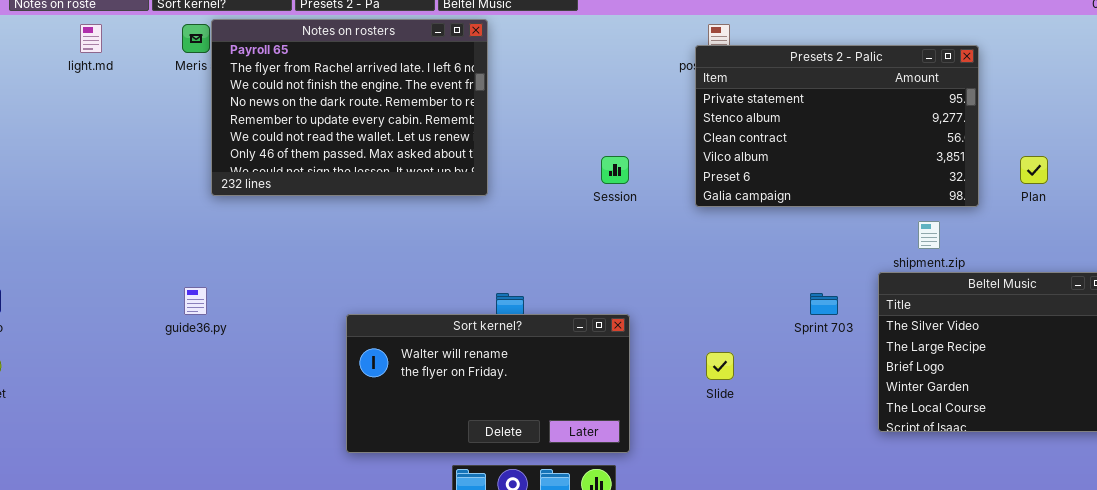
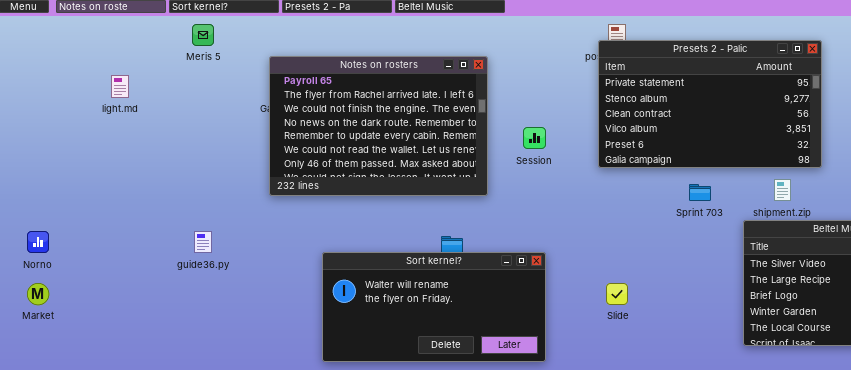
Notes on rosters: [211,19,488,196] -> [269,56,488,196], moved
light.md: [80,24,102,53] -> [111,75,129,98], moved
Sprint 703: [810,293,838,315] -> [689,184,711,201], moved

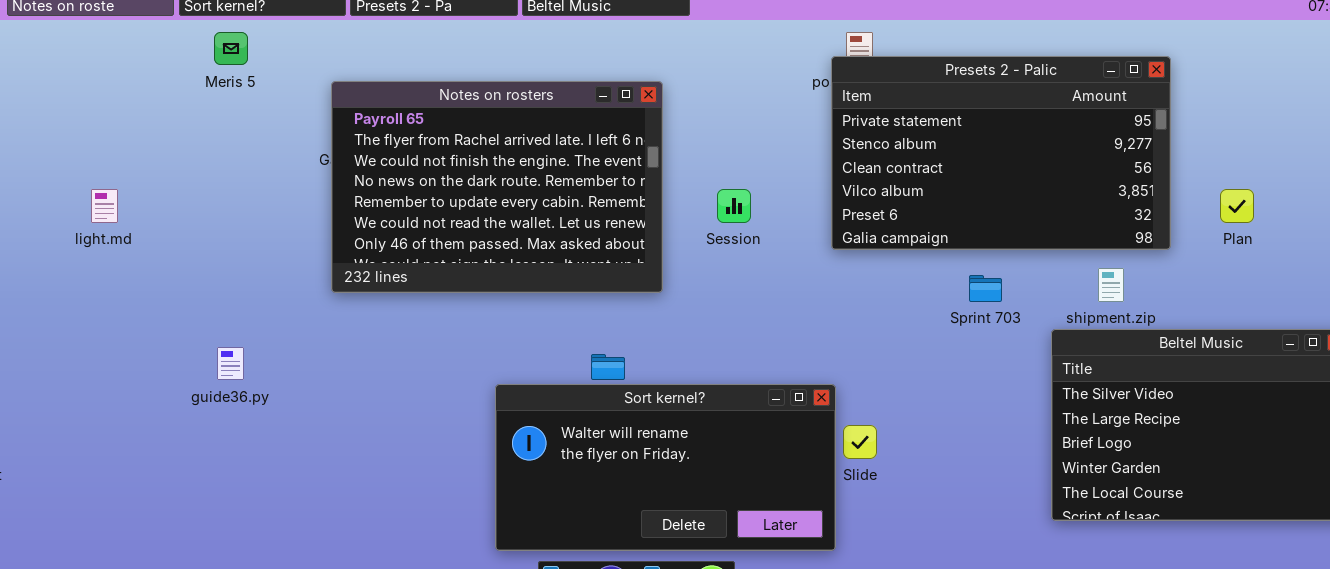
light.md: [111,75,129,98] -> [91,189,118,223], moved
Sort kernel?: [322,252,546,362] -> [495,384,836,551], moved

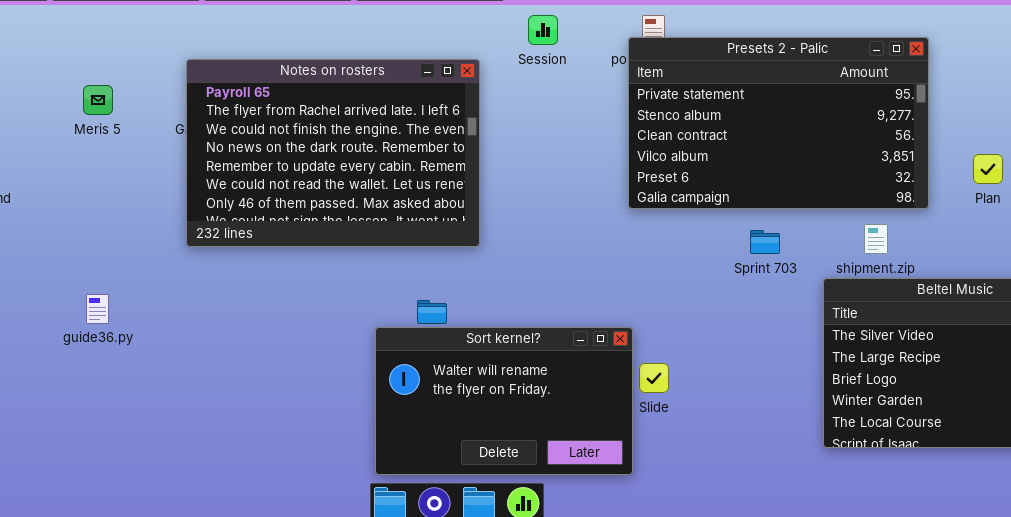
Meris 5: [214,32,248,65] -> [83,85,113,115], moved
Session: [717,189,751,223] -> [528,15,558,45], moved
Sort kernel?: [495,384,836,551] -> [375,327,633,475], resized

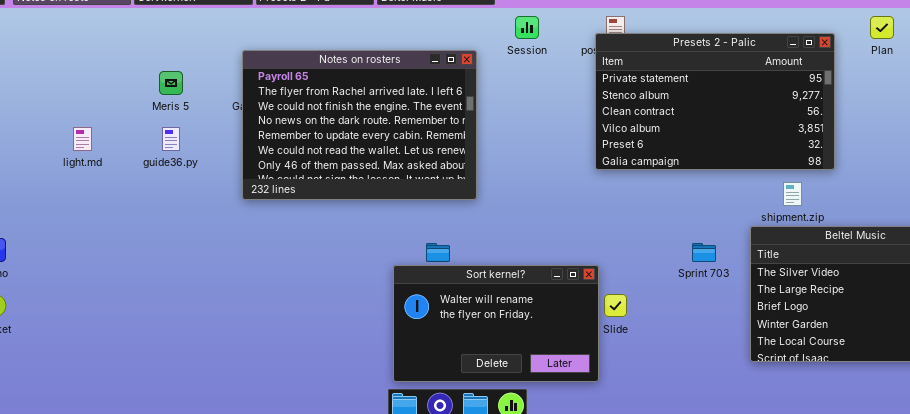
Plan: [973,154,1003,184] -> [870,16,894,39], moved
Sprint 703: [750,230,780,254] -> [692,243,716,262], moved
guide36.py: [86,294,109,324] -> [162,127,180,151], moved

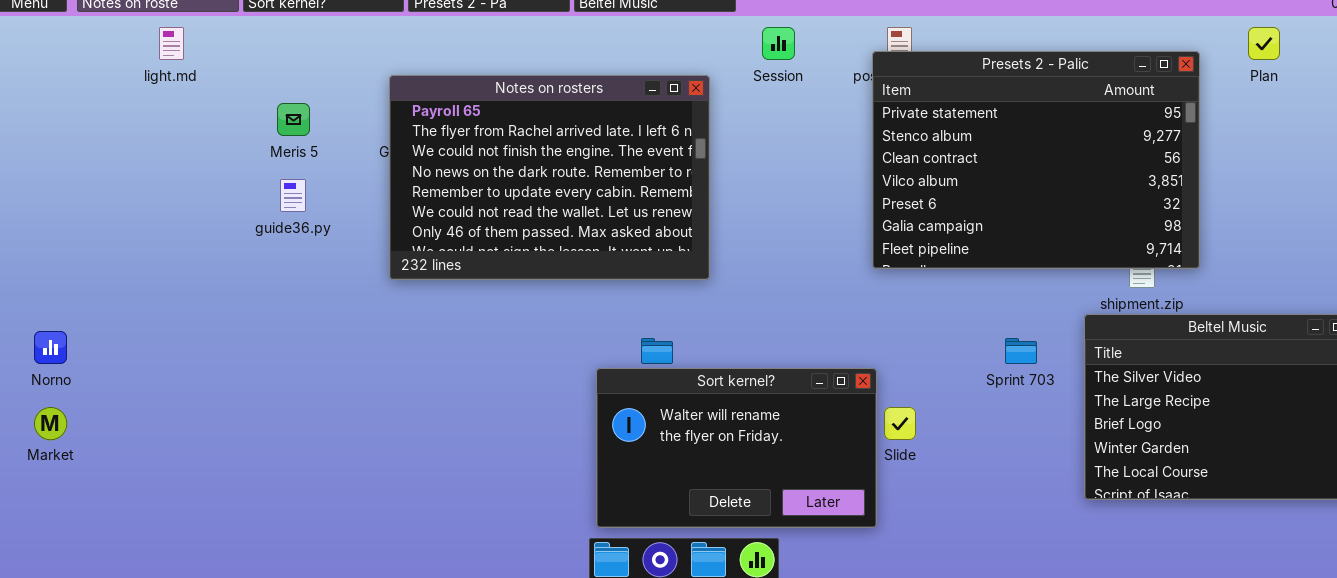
Presets 2 - Palic: [595,33,835,170] -> [872,51,1200,269], resized
light.md: [73,127,92,151] -> [159,27,184,60], moved

